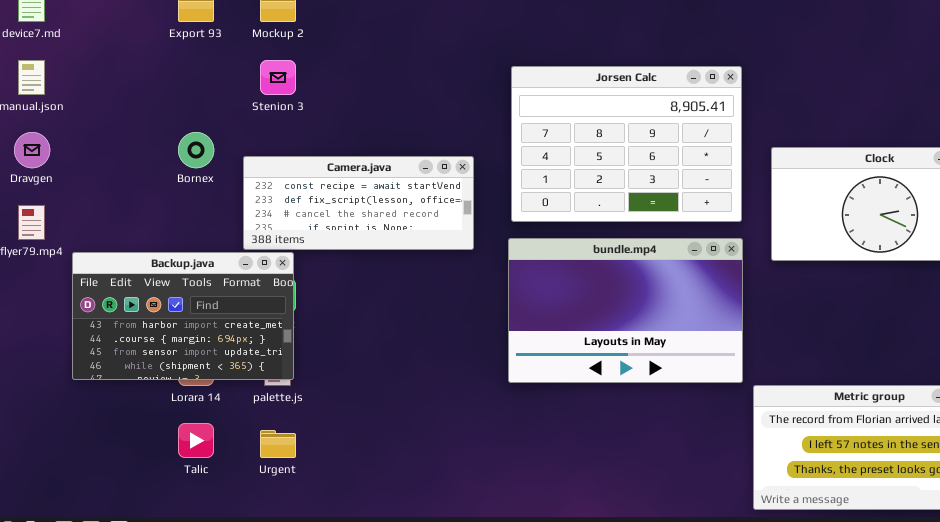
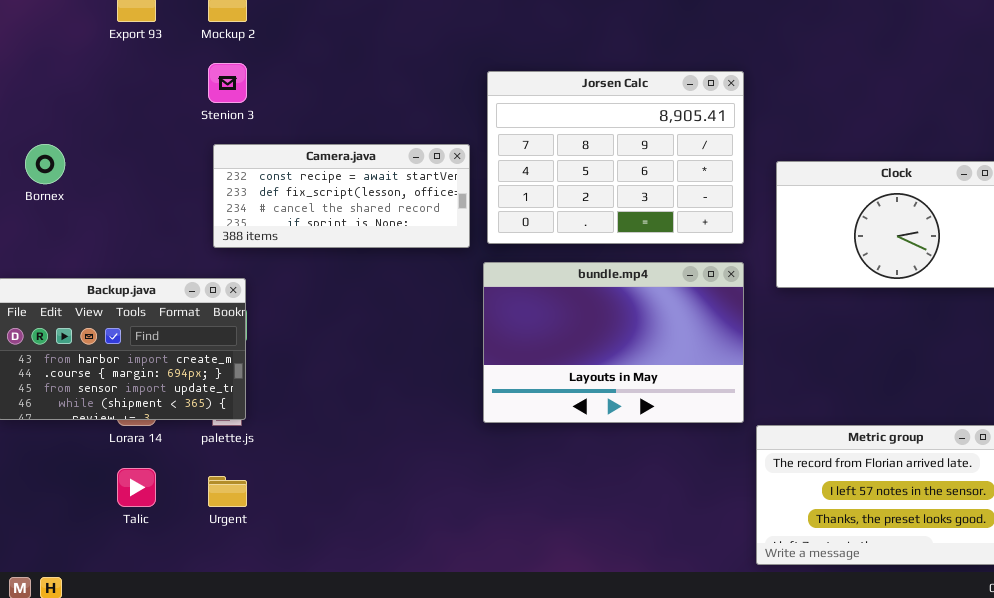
Bornex: [178,132,214,168] -> [25,144,65,184], moved
Camera.java: [243,156,474,250] -> [213,144,470,248], moved

